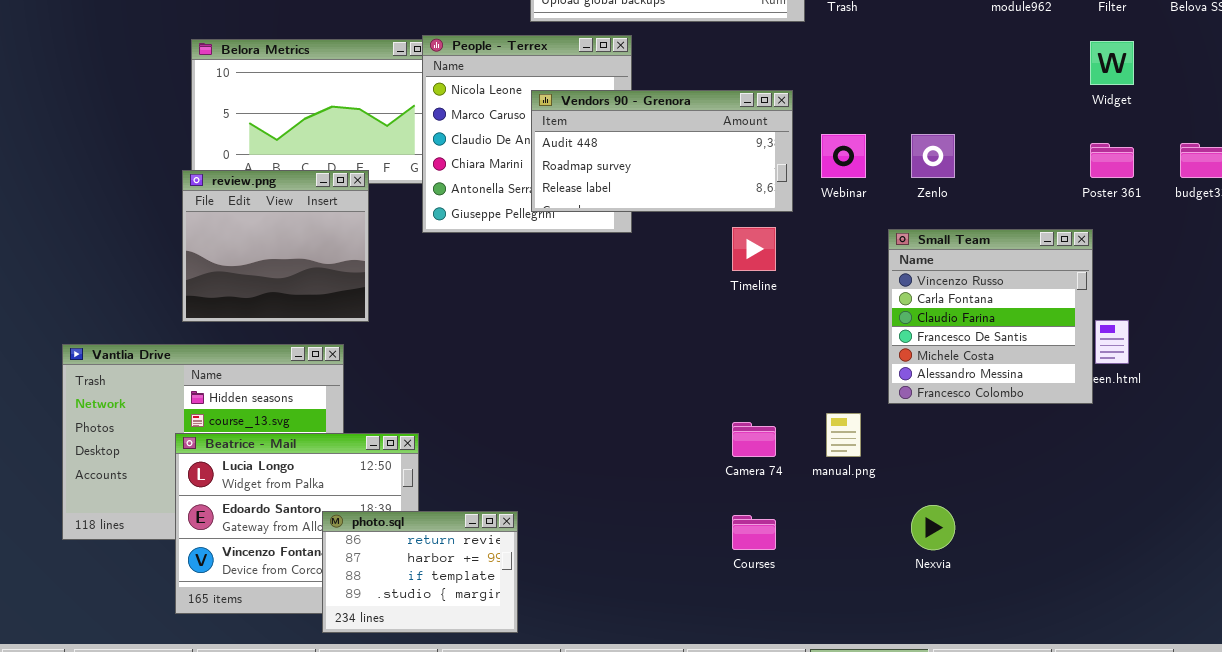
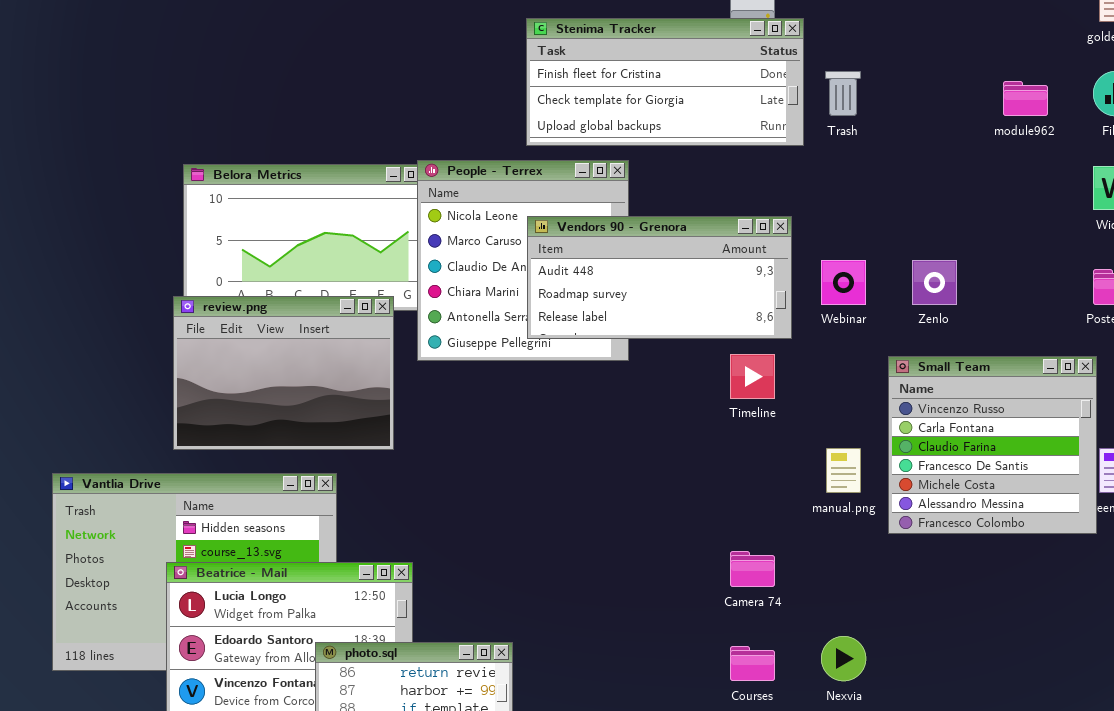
review.png: [182,170,369,322] -> [173,296,394,450], resized
manual.png: [826,413,861,457] -> [826,448,861,493], moved
Nexvia: [911,505,955,550] -> [821,636,866,681], moved

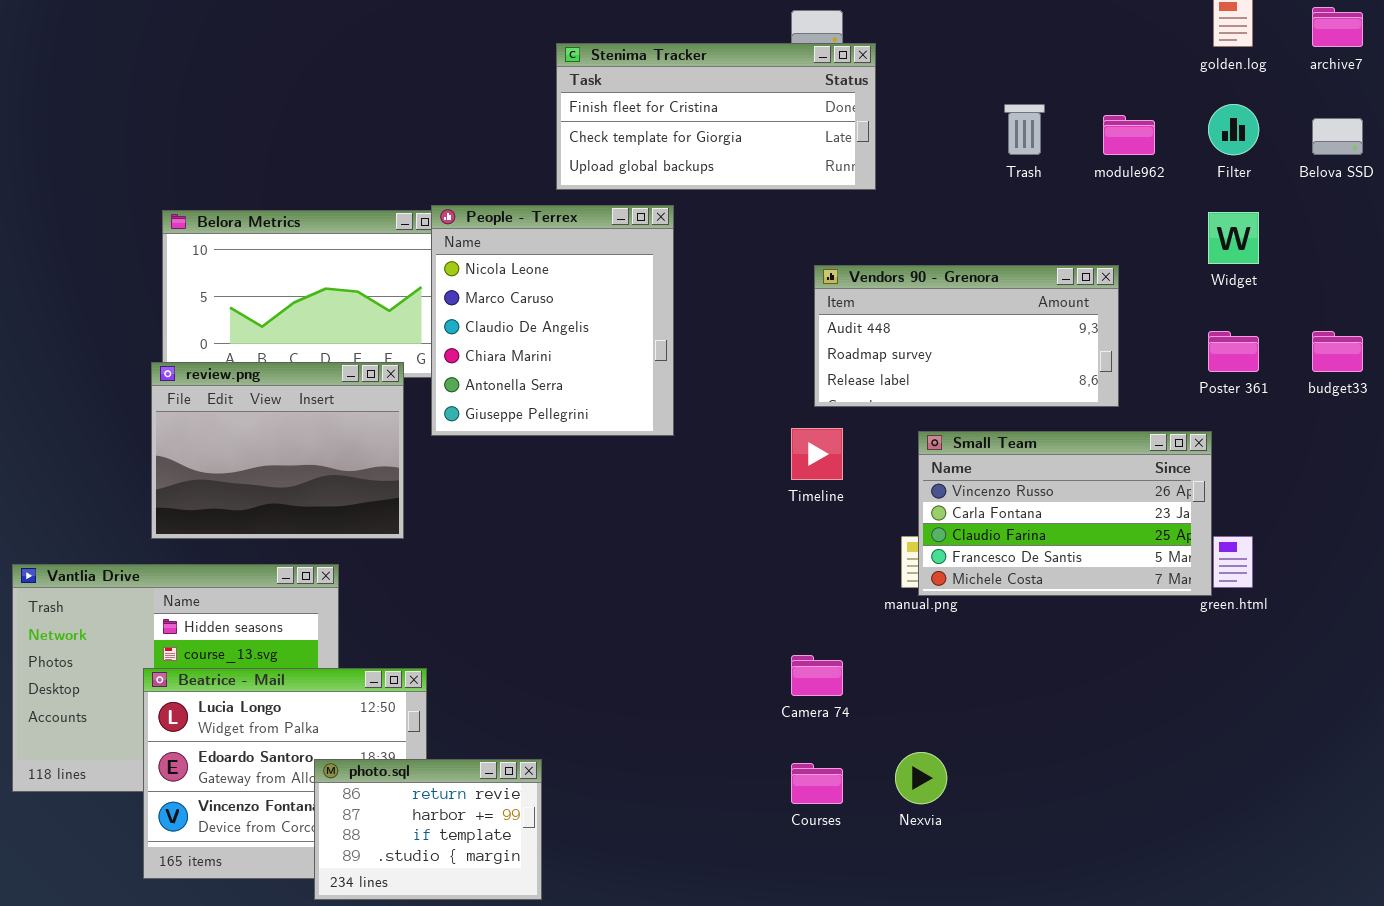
Trash: [825,71,861,116] -> [1004,104,1045,155], moved
Vendors 90 - Grenora: [527,216,792,339] -> [814,265,1119,407], moved
Small Team: [888,356,1097,534] -> [918,431,1212,596], resized

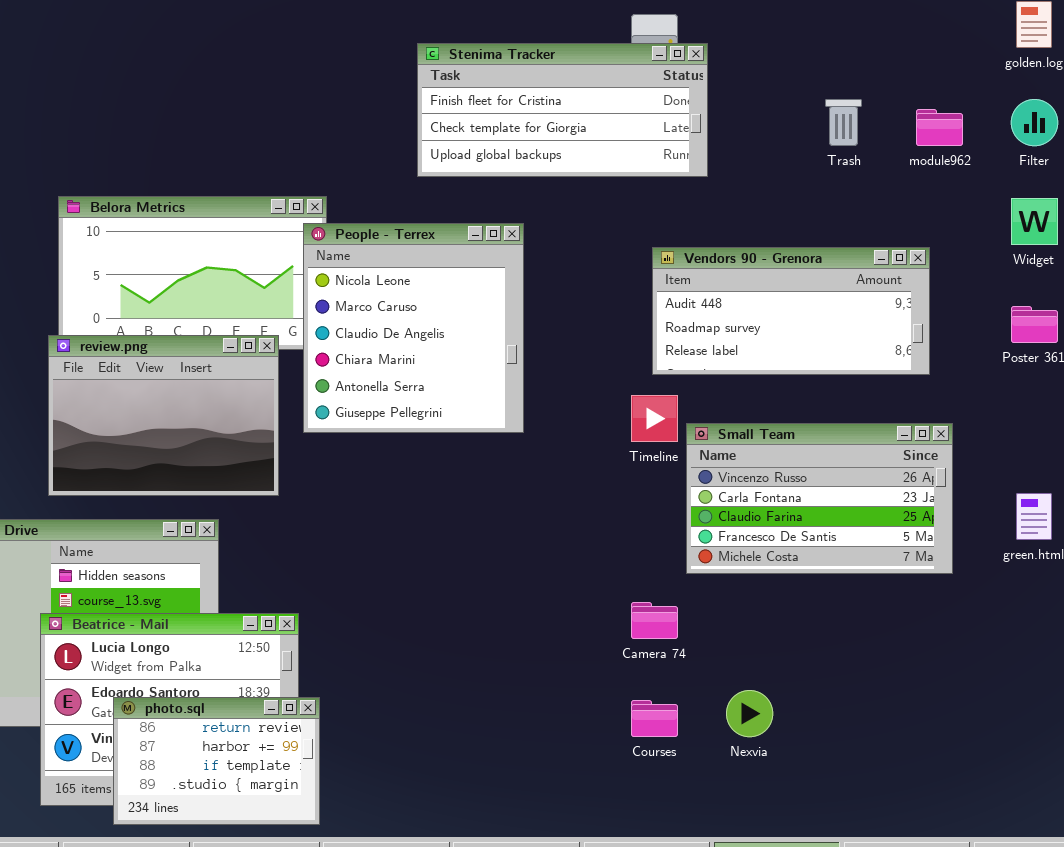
People - Terrex: [431,205,674,436] -> [303,223,524,433], moved
Small Team: [918,431,1212,596] -> [686,423,953,574], moved
photo.sql: [314,759,542,900] -> [113,697,320,825], moved

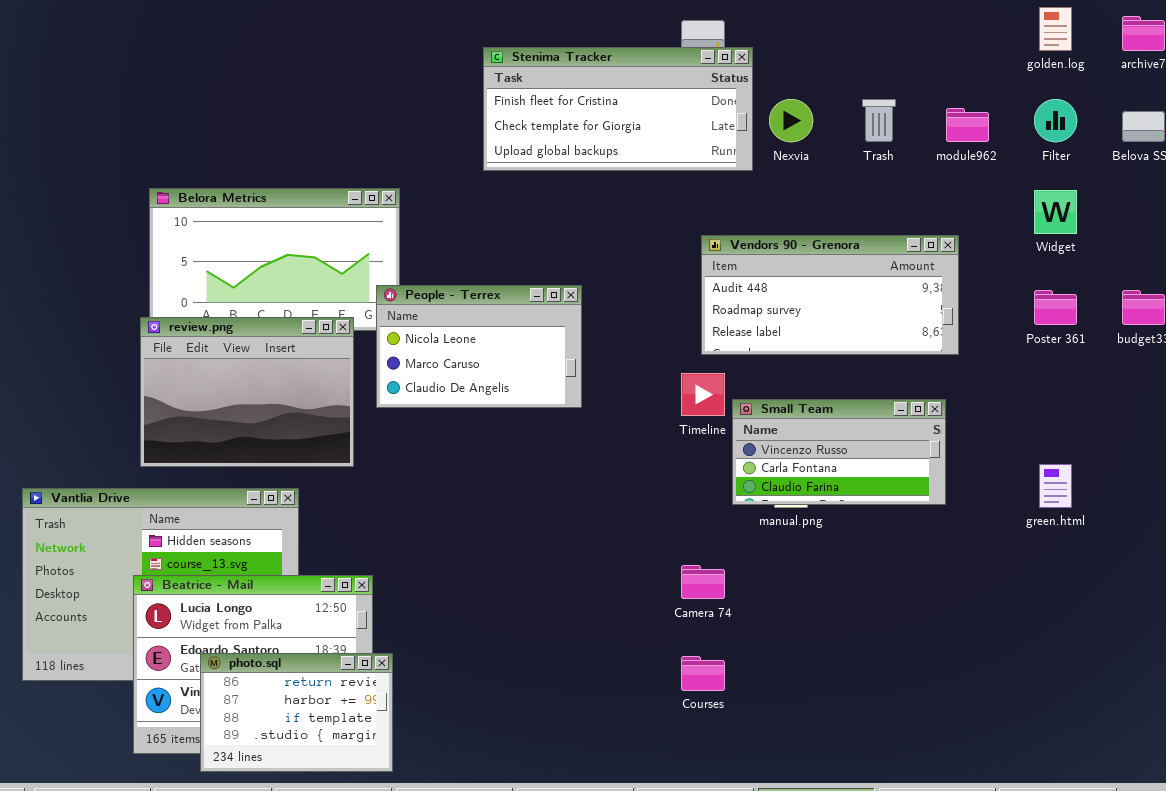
People - Terrex: [303,223,524,433] -> [376,285,582,408], resized
Small Team: [686,423,953,574] -> [732,399,946,505], resized
Nexvia: [726,690,773,737] -> [769,99,813,142], moved

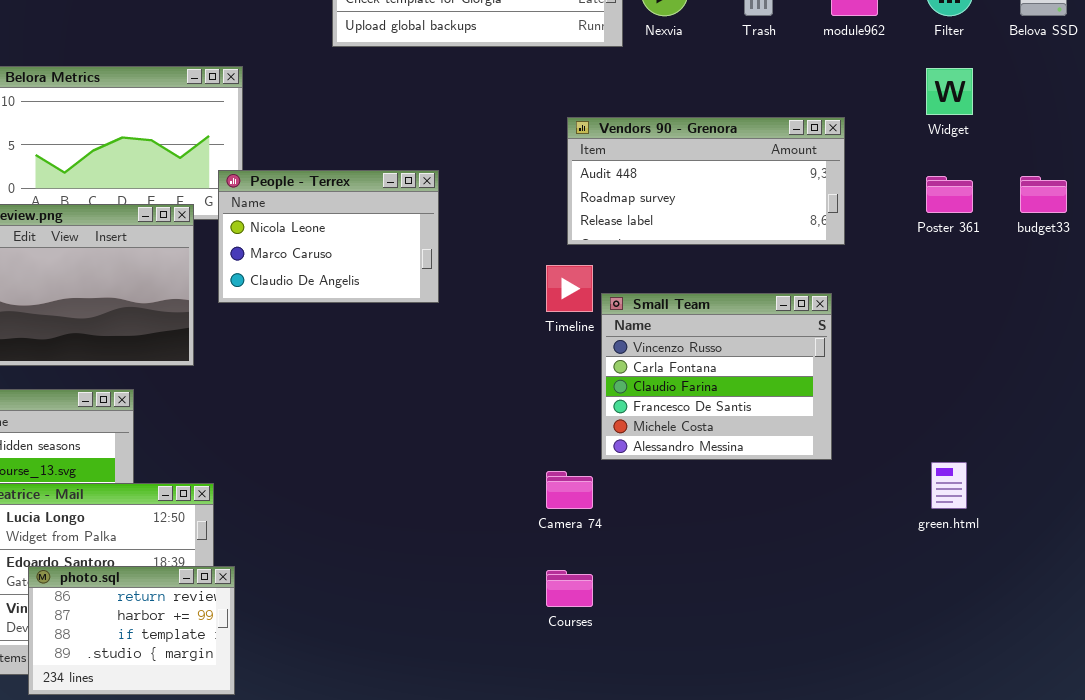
Small Team: [732,399,946,505] -> [601,293,832,460], resized
green.html: [1039,464,1072,508] -> [931,462,967,509], moved

